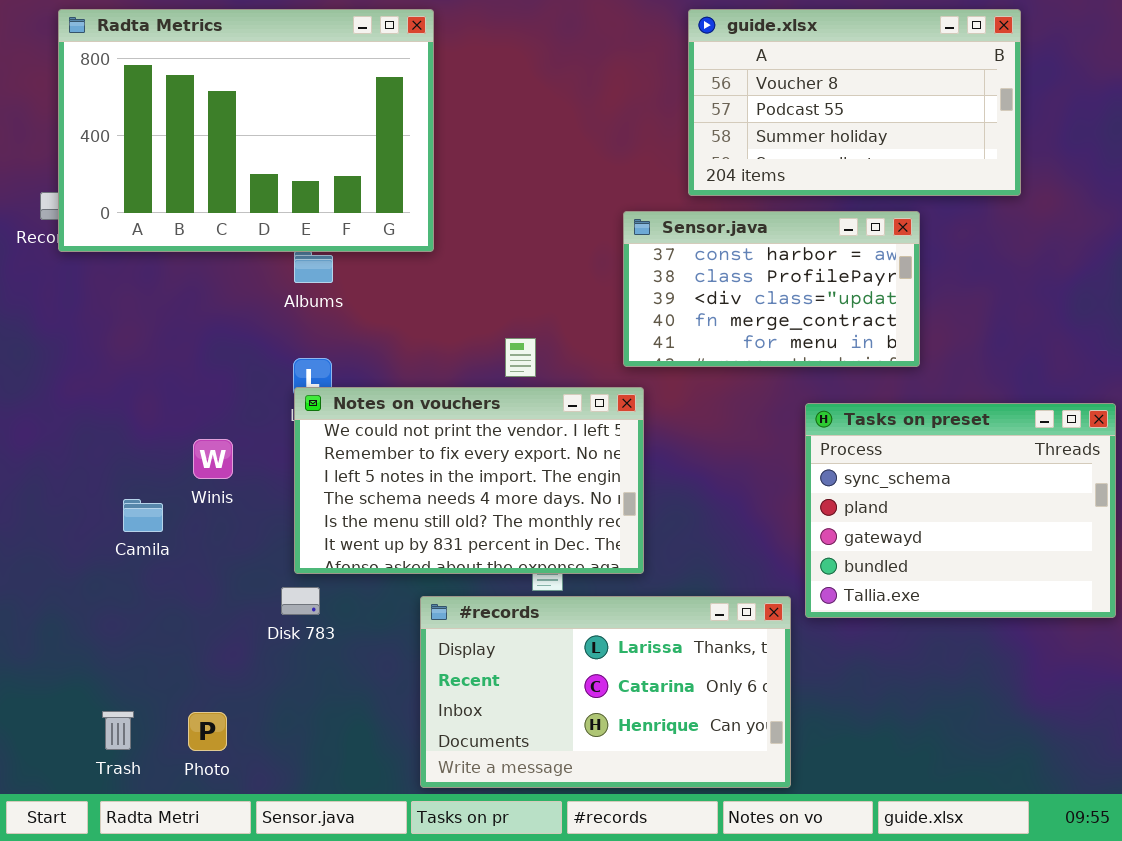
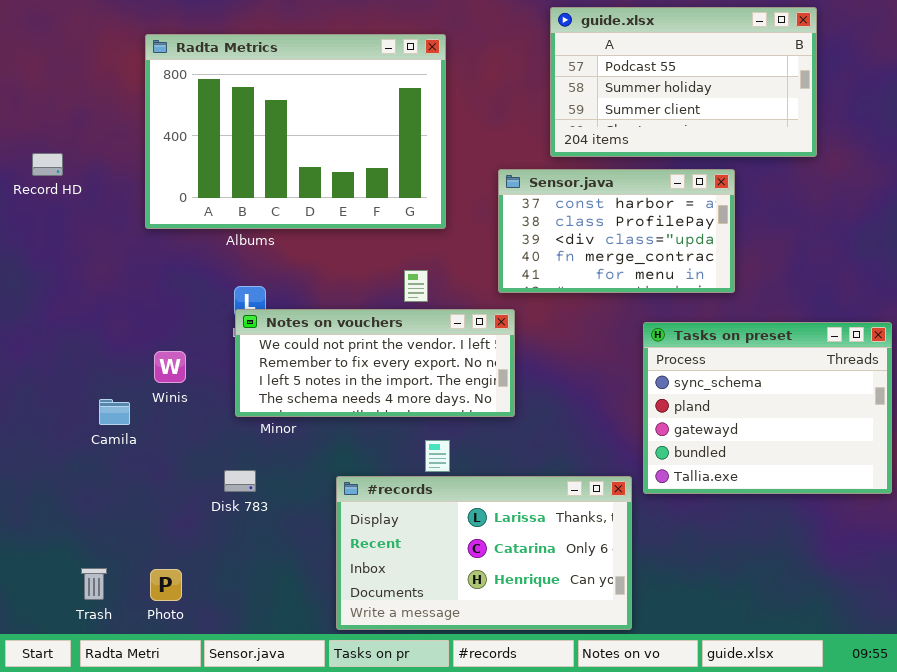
Radta Metrics: [58,9,434,252] -> [145,34,446,229], moved
guide.xlsx: [688,9,1021,196] -> [550,7,817,157], scrolled down 1 row
Notes on vouchers: [294,387,644,574] -> [235,309,515,417], resized

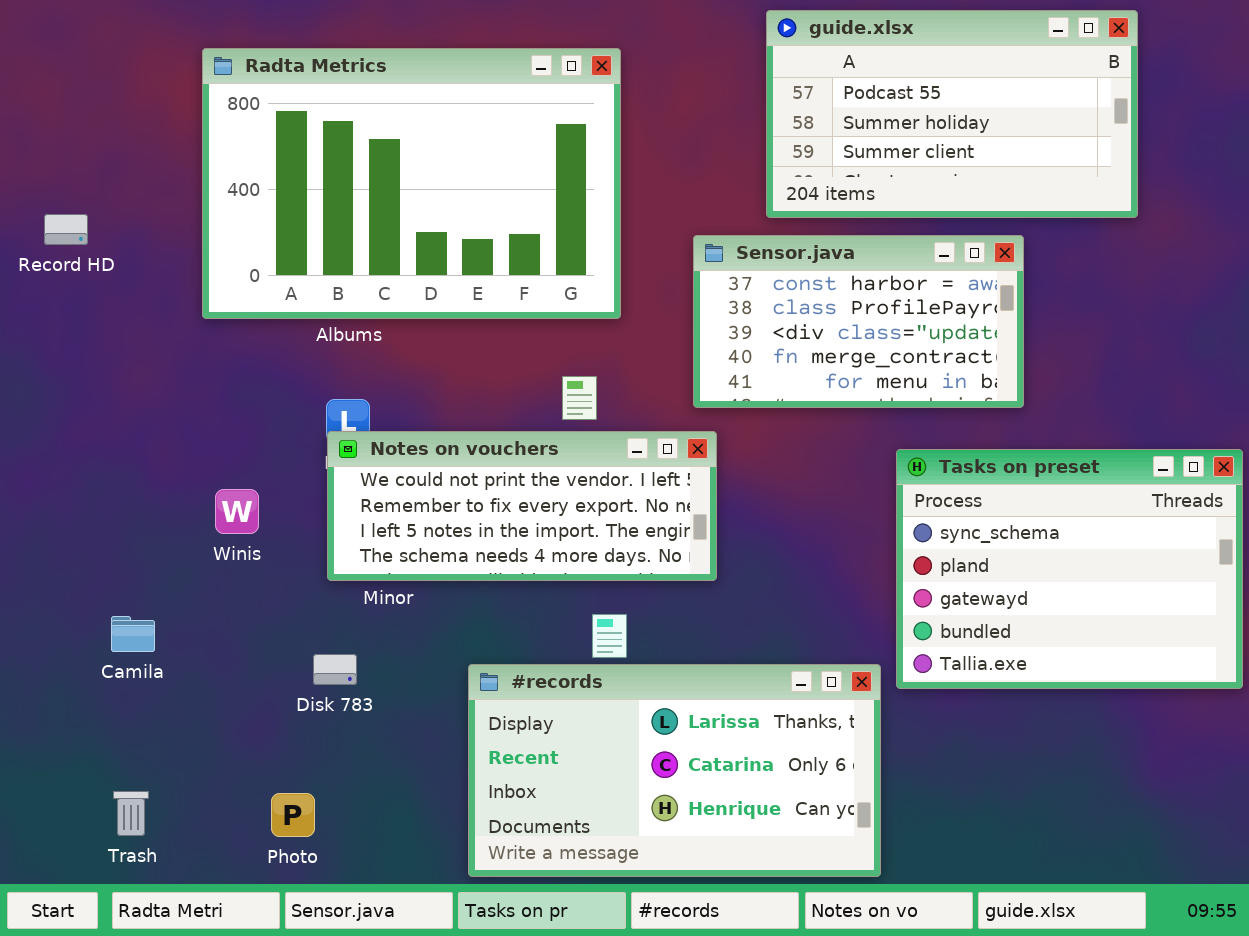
Camila: [99,399,130,425] -> [111,616,155,652], moved
Photo: [150,569,182,601] -> [271,793,315,837], moved

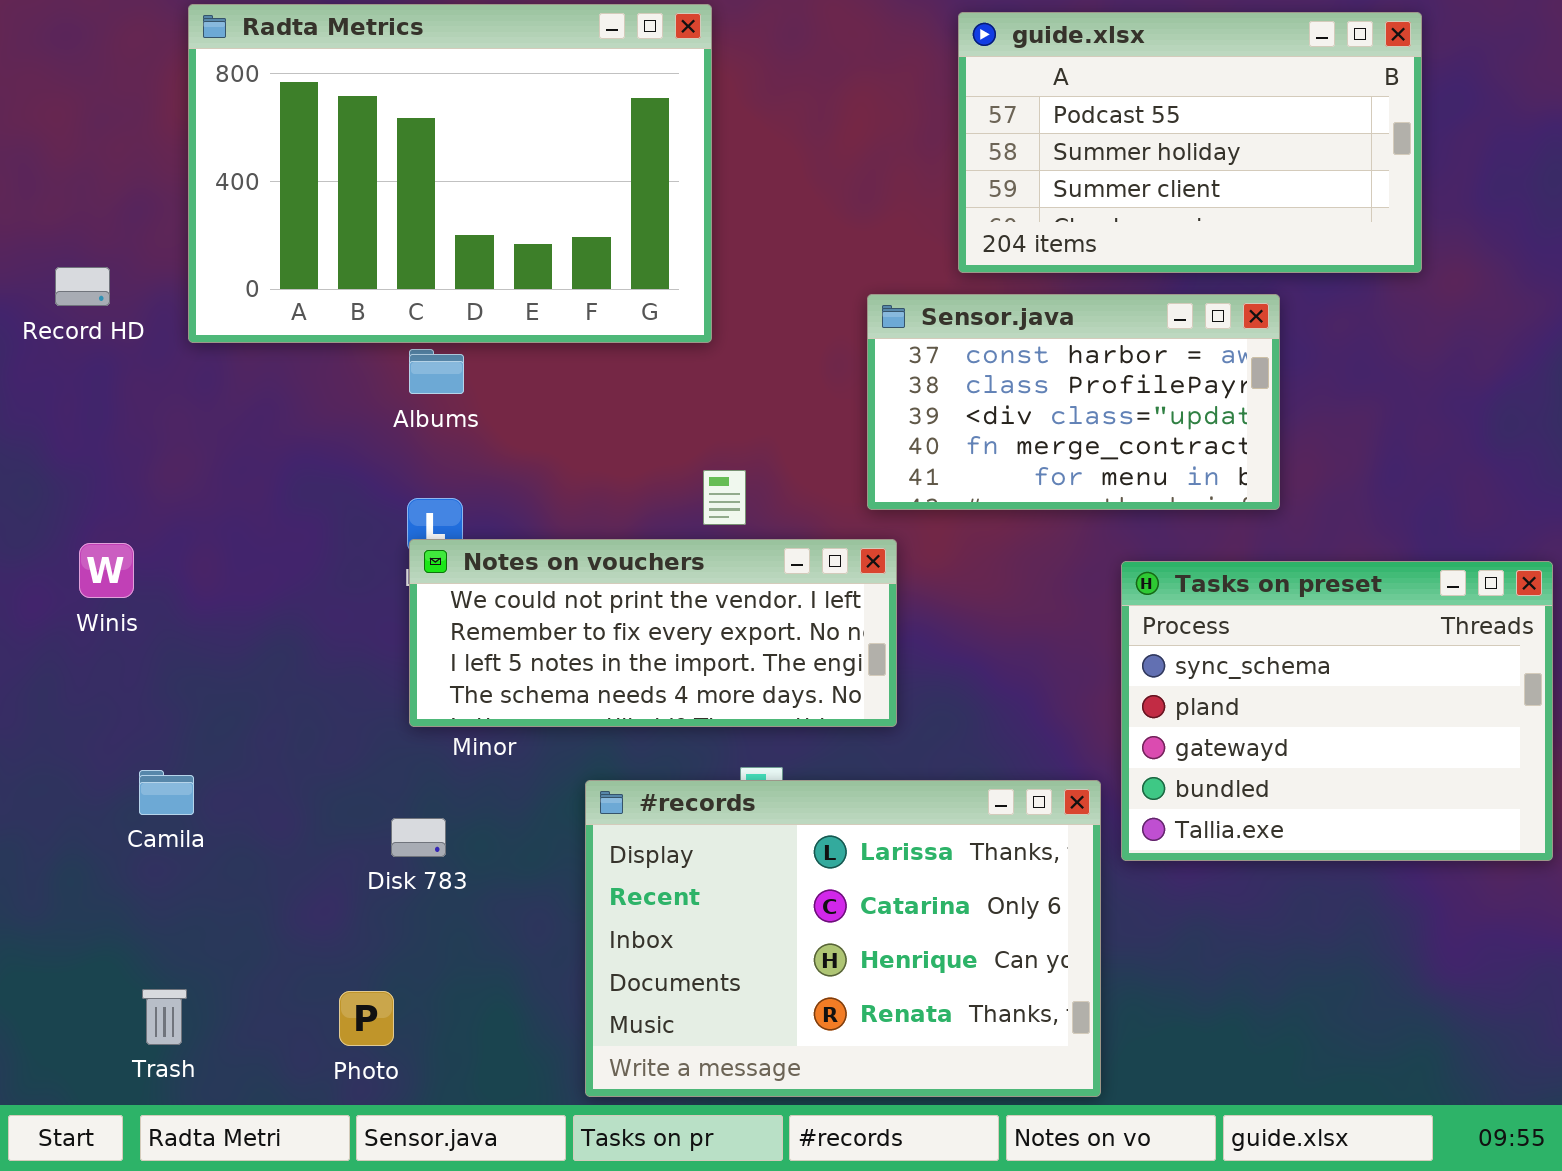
Radta Metrics: [202,48,621,319] -> [188,4,712,343], moved
Winis: [215,489,259,534] -> [79,543,134,598], moved
#records: [468,664,881,877] -> [585,780,1101,1097], resized

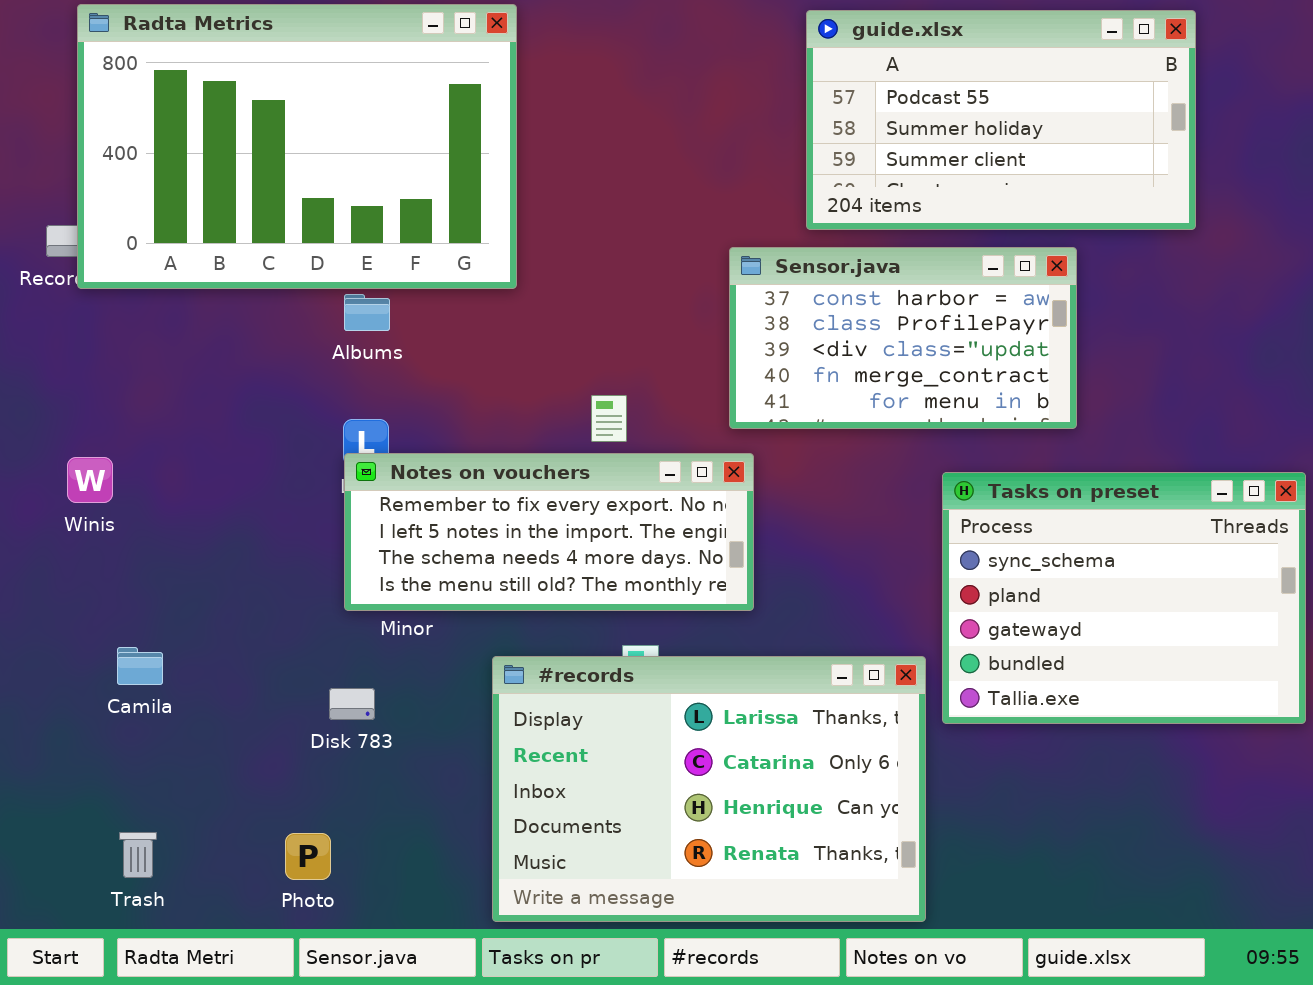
Radta Metrics: [188,4,712,343] -> [77,4,517,289], moved
Notes on vouchers: [409,539,897,727] -> [344,453,754,611], scrolled down 1 row

